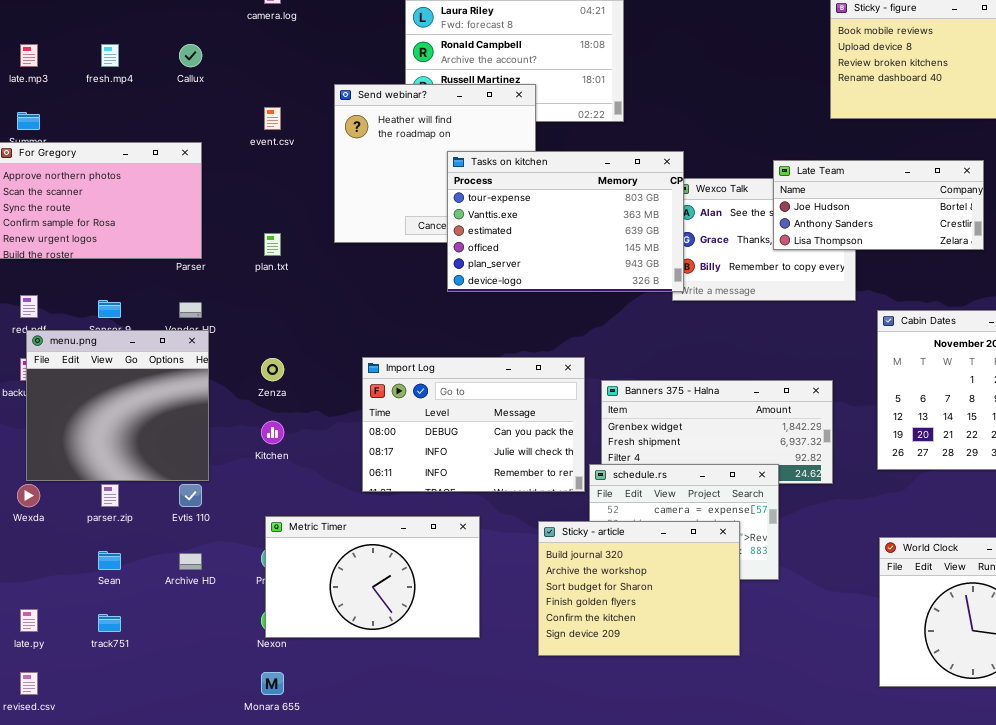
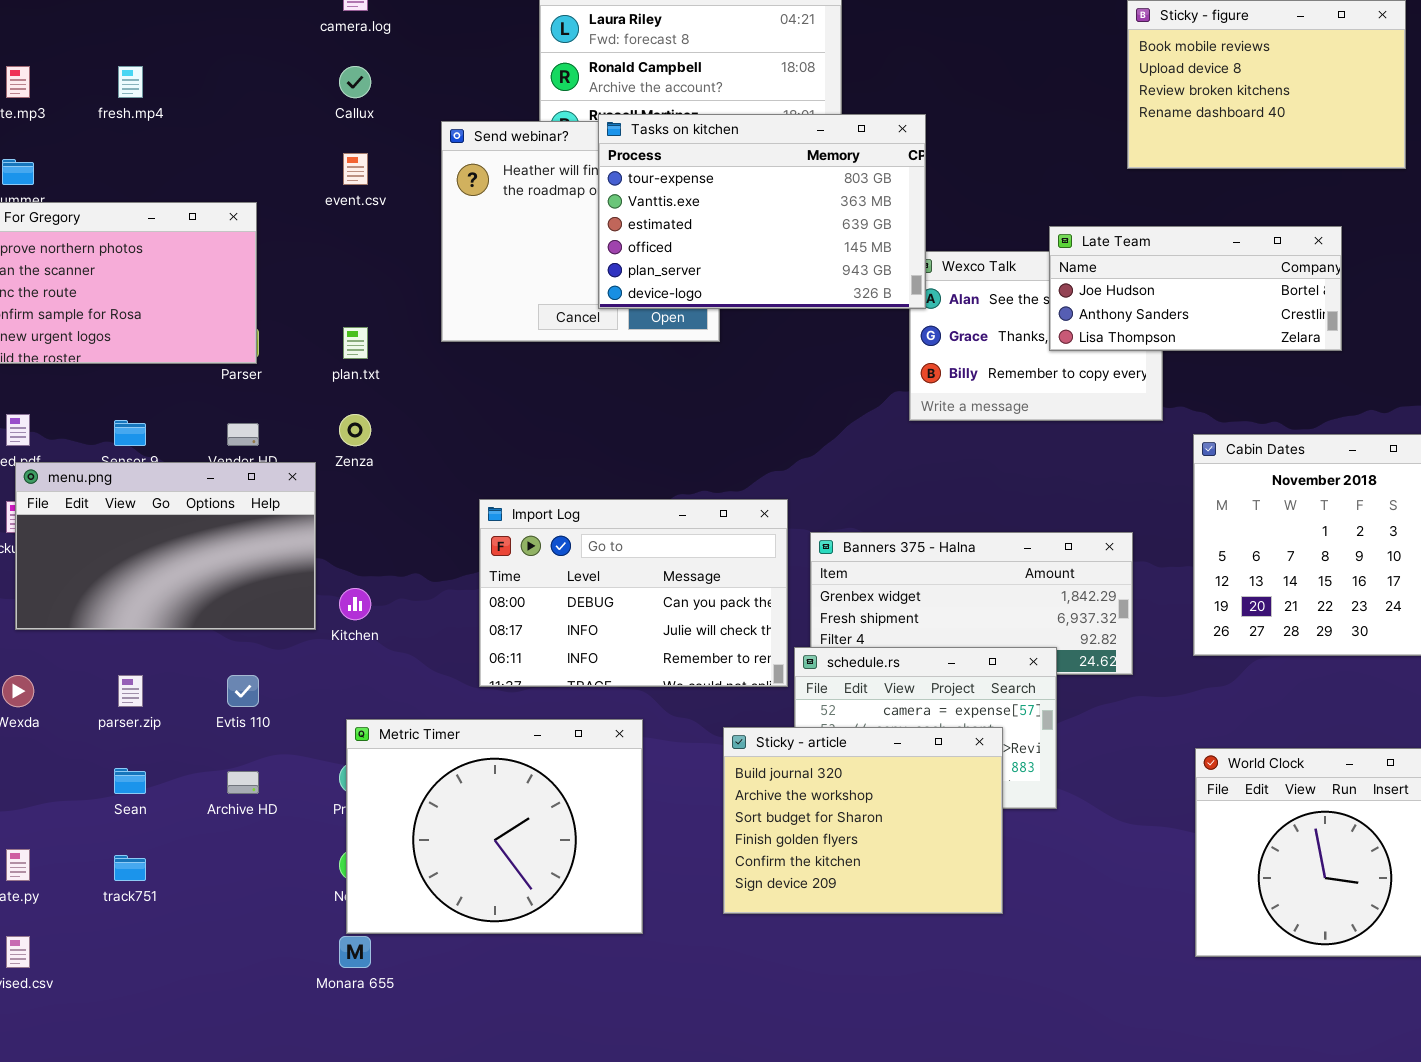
Callux: [179,44,202,67] -> [339,66,371,98], moved
Tasks on kitchen: [447,151,684,292] -> [598,114,926,309], moved
menu.png: [26,330,209,481] -> [15,462,316,630], resized
Zenza: [261,358,284,381] -> [339,414,371,446], moved
Metric Timer: [265,516,480,638] -> [346,719,643,934], resized

